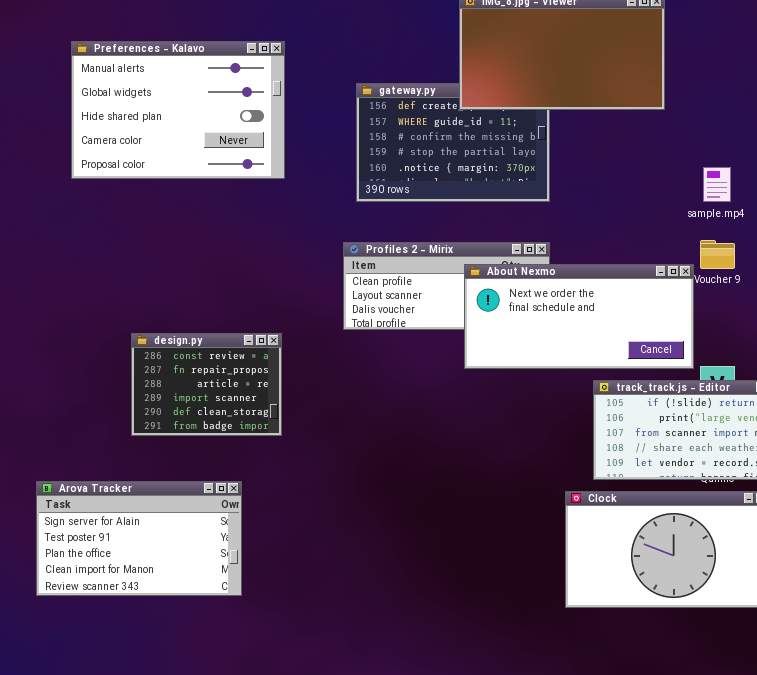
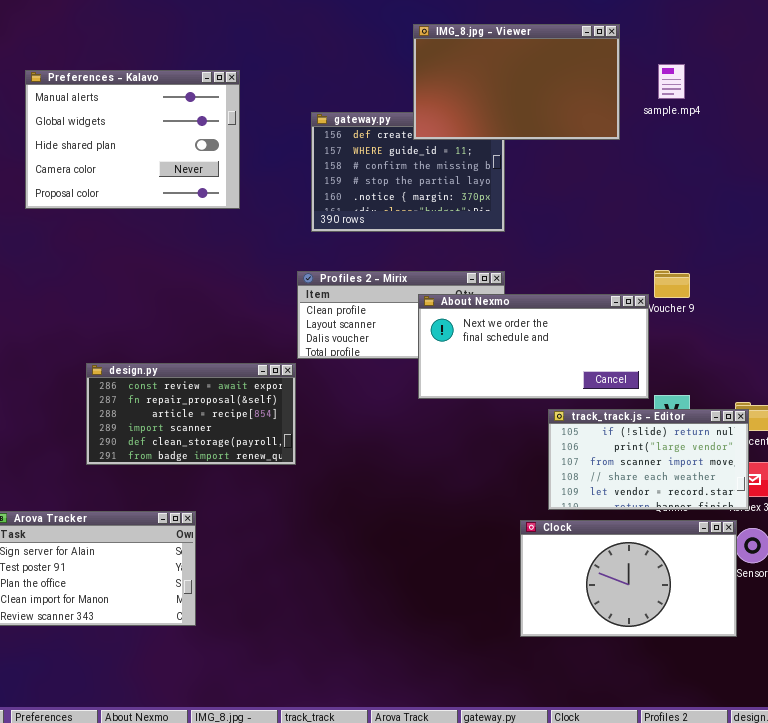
sample.mp4: [703,167,731,202] -> [658,64,685,99], moved
design.py: [131,333,282,436] -> [86,363,296,465], resized

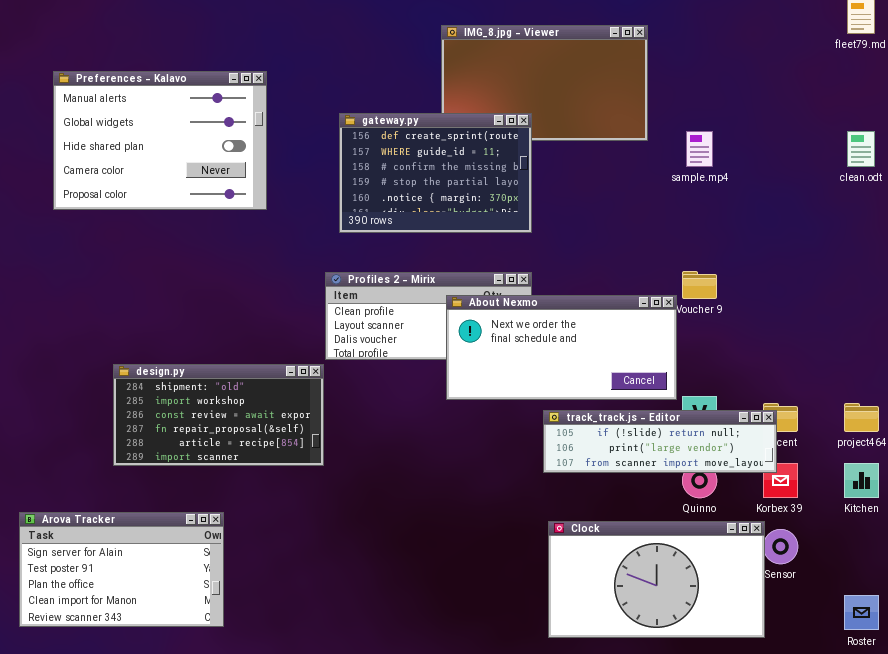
sample.mp4: [658,64,685,99] -> [686,131,713,167], moved
gateway.py: [311,112,505,232] -> [339,113,532,233], raised
design.py: [86,363,296,465] -> [113,364,324,466], scrolled up 2 rows
track_track.js - Editor: [548,409,749,510] -> [543,410,777,473], resized

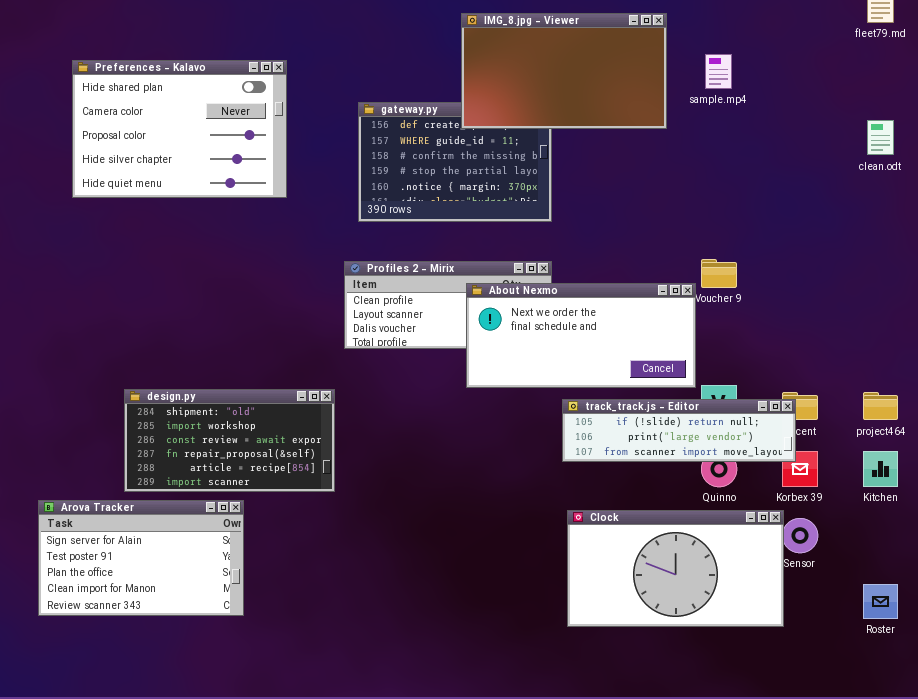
IMG_8.jpg - Viewer: [441,25,648,141] -> [461,13,667,129], raised
Preferences - Kalavo: [53,71,267,210] -> [72,60,287,198], scrolled down 2 rows
sample.mp4: [686,131,713,167] -> [705,54,732,89], moved
design.py: [113,364,324,466] -> [124,389,335,492], moved

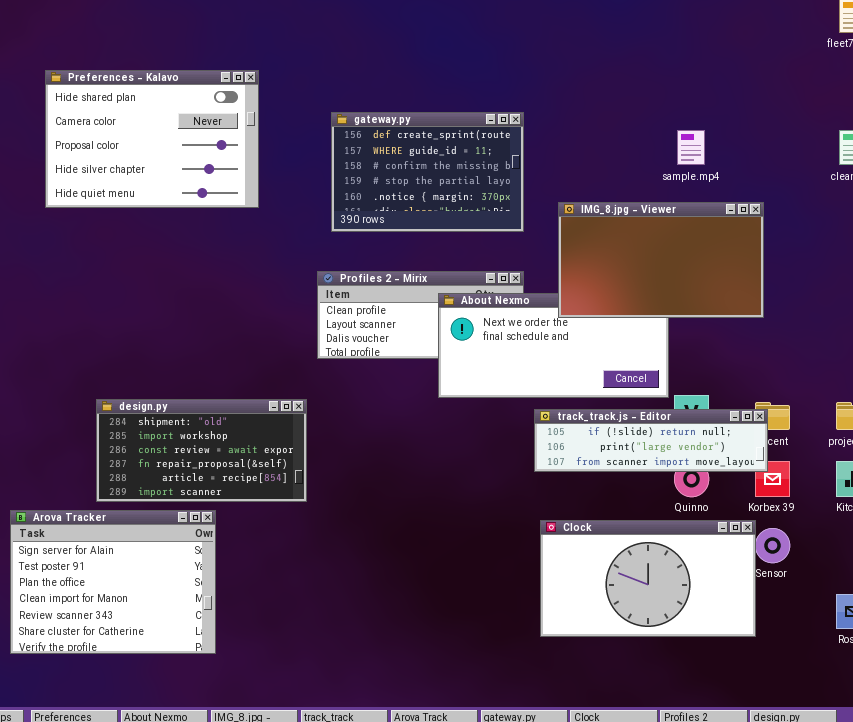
IMG_8.jpg - Viewer: [461,13,667,129] -> [558,202,764,318], moved
sample.mp4: [705,54,732,89] -> [677,130,705,165], moved
Arova Tracker: [38,500,244,616] -> [10,510,216,654], resized

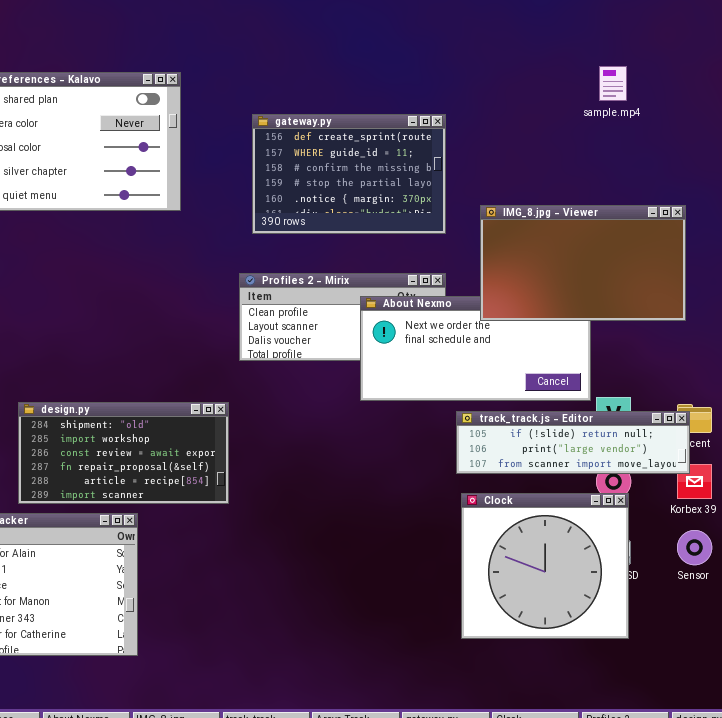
sample.mp4: [677,130,705,165] -> [599,66,627,101], moved
Clock: [540,520,756,637] -> [461,493,629,639], resized

